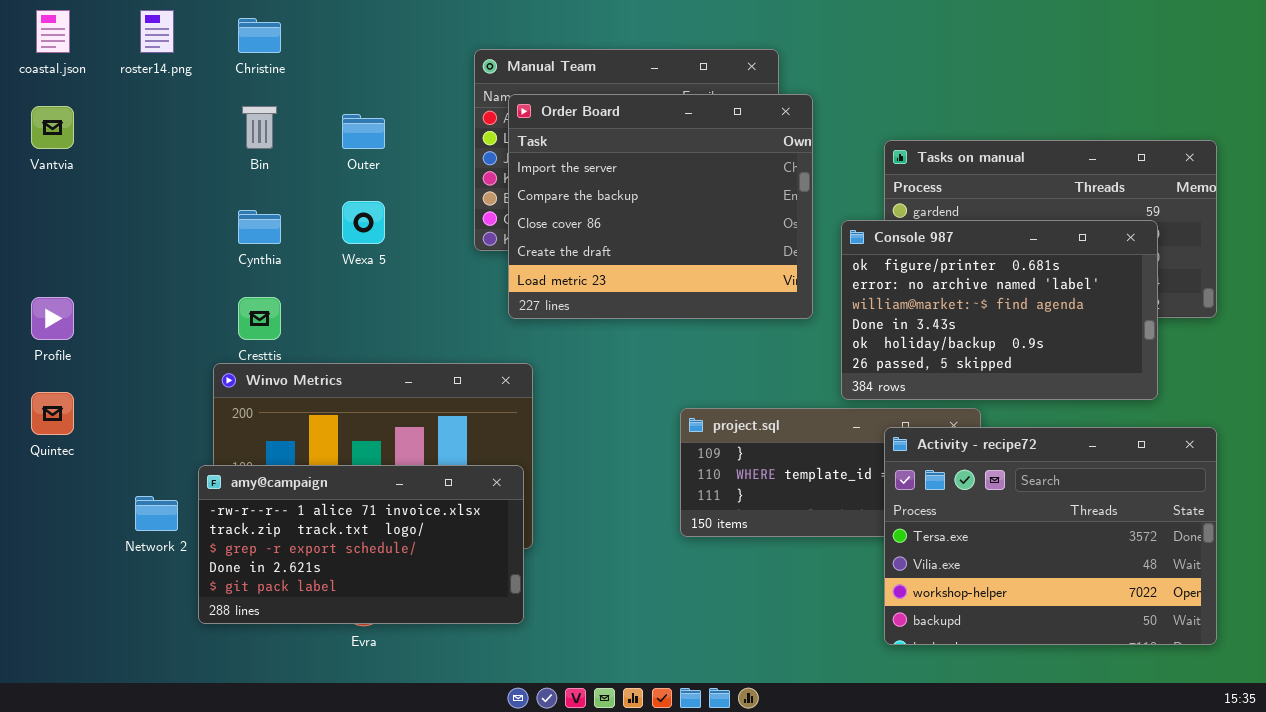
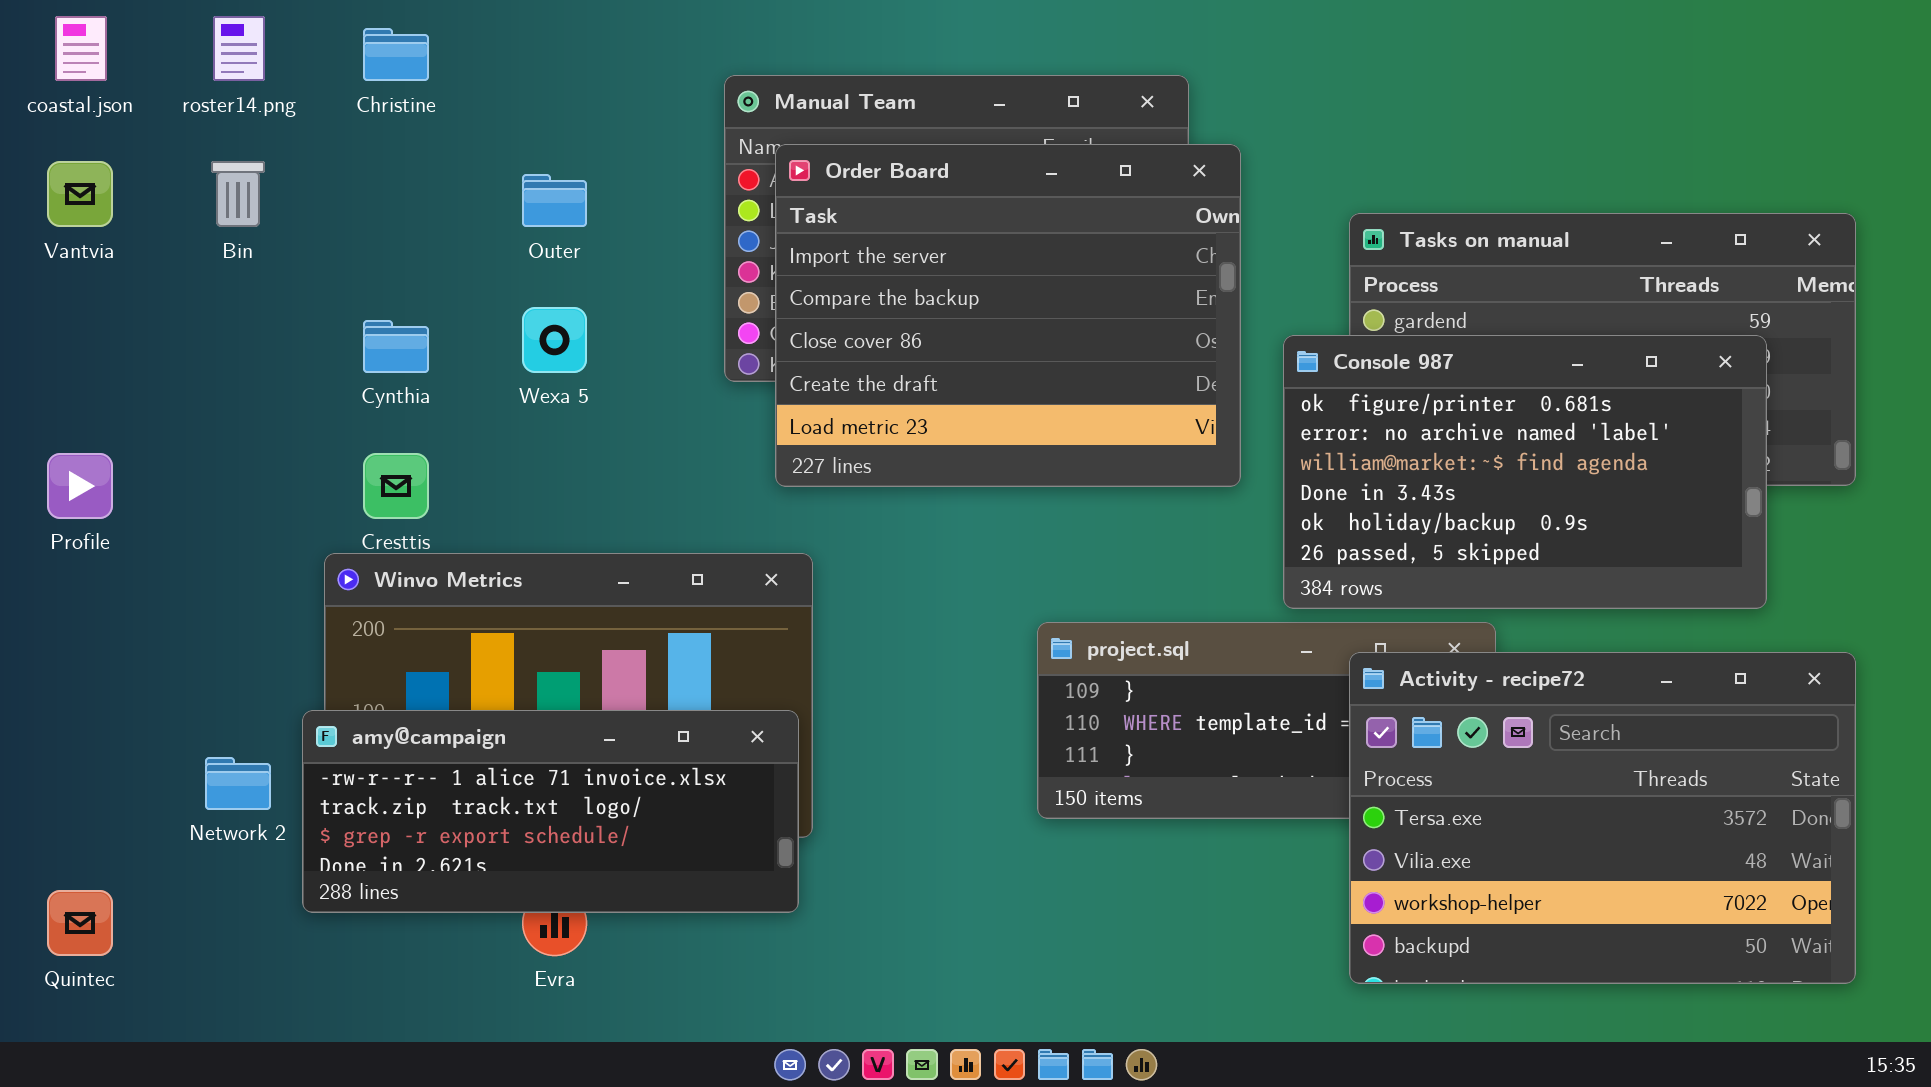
Bin: [242,106,277,149] -> [211,161,265,227], moved
Quintec: [31,392,74,435] -> [47,890,113,956], moved
amy@campaign: [198,465,524,624] -> [302,710,799,913], resized

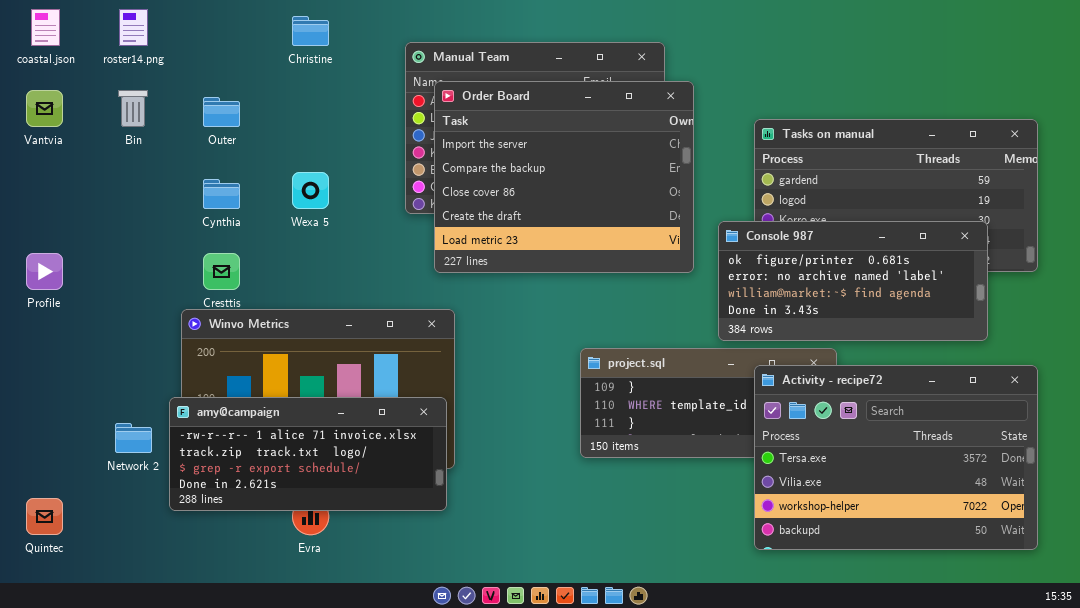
Christine: [363,28,429,81] -> [292,16,329,46], moved
Outer: [522,174,587,227] -> [203,97,240,127], moved
Console 987: [1283,335,1767,609] -> [718,221,988,341], resized

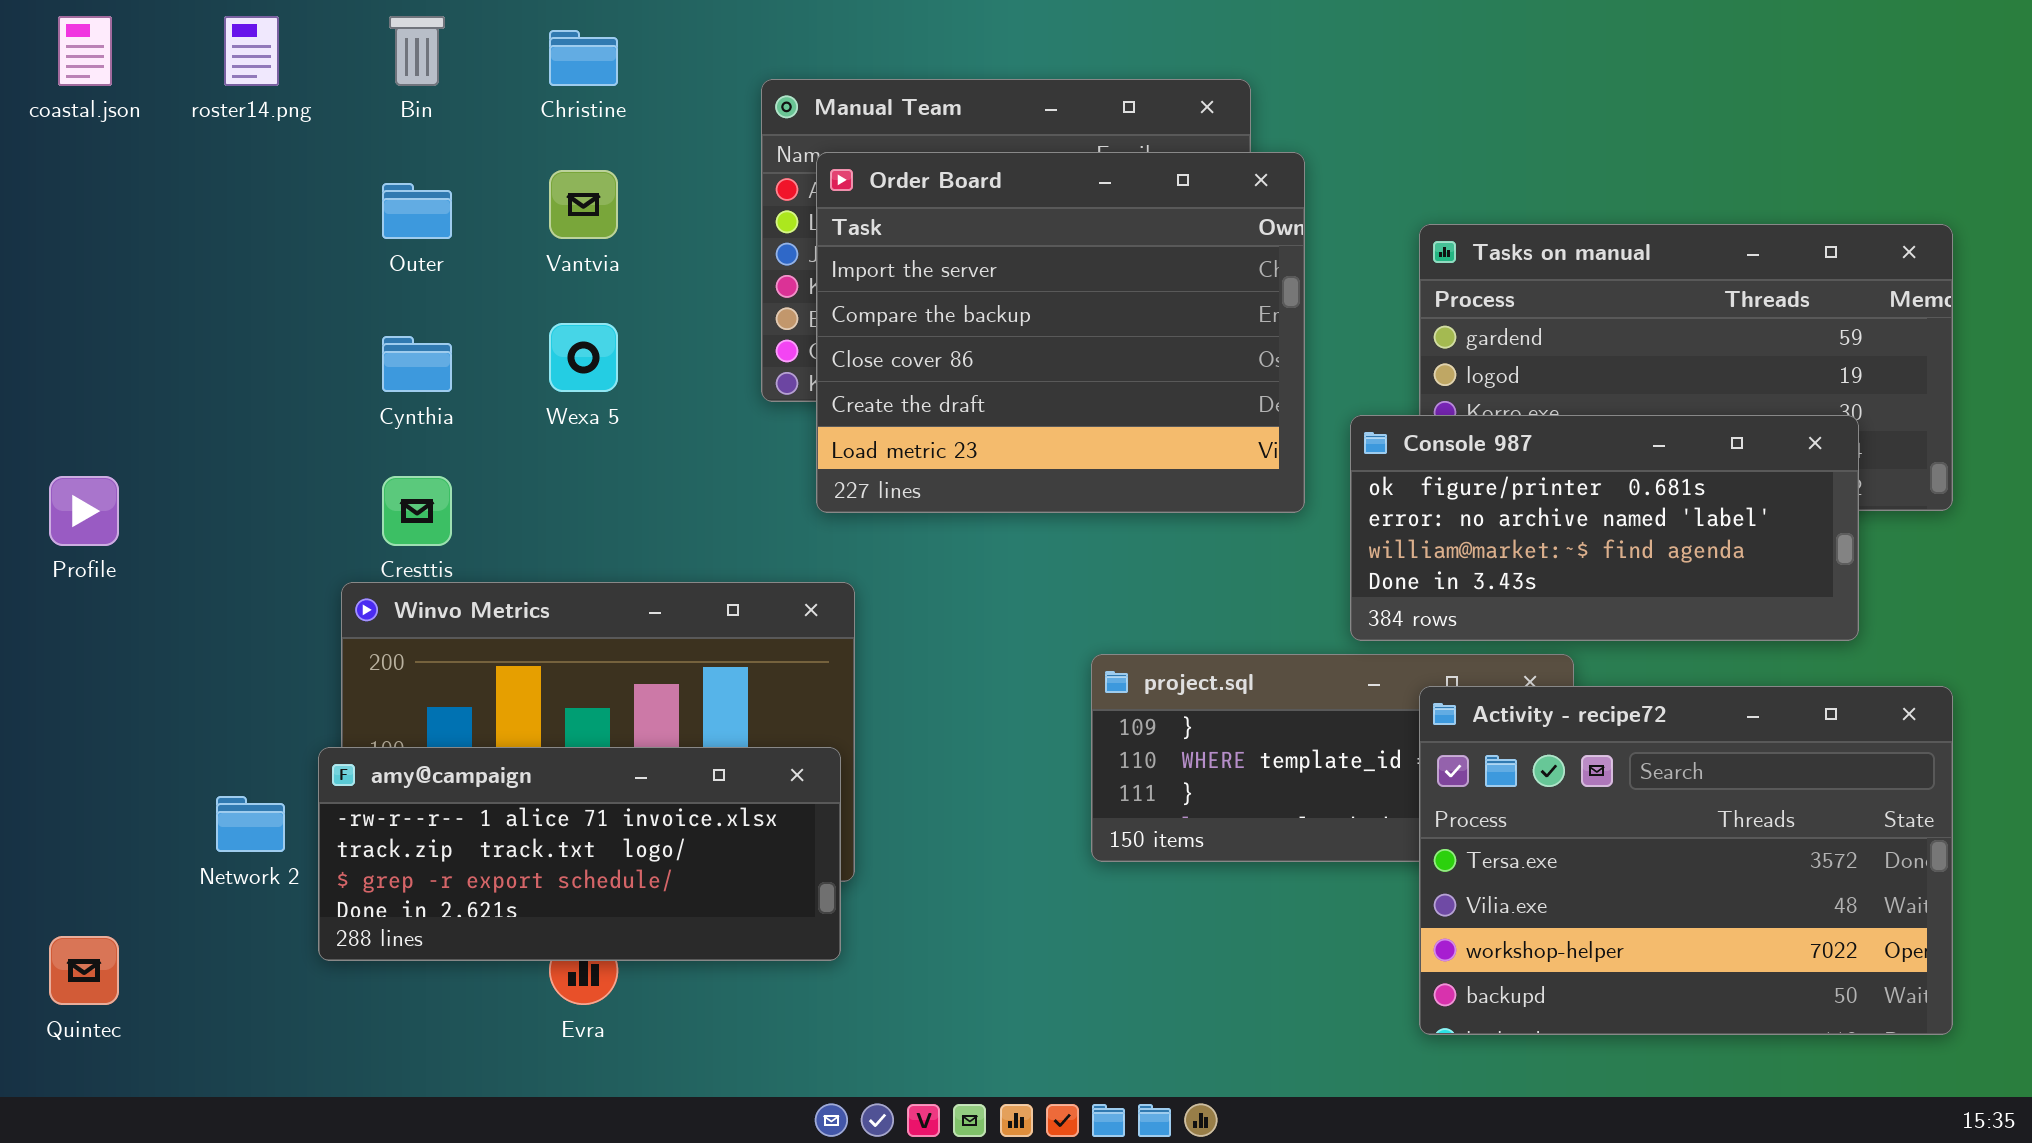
Vantvia: [26,90,63,127] -> [549,170,618,239], moved
Bin: [118,90,148,127] -> [389,16,445,86], moved

